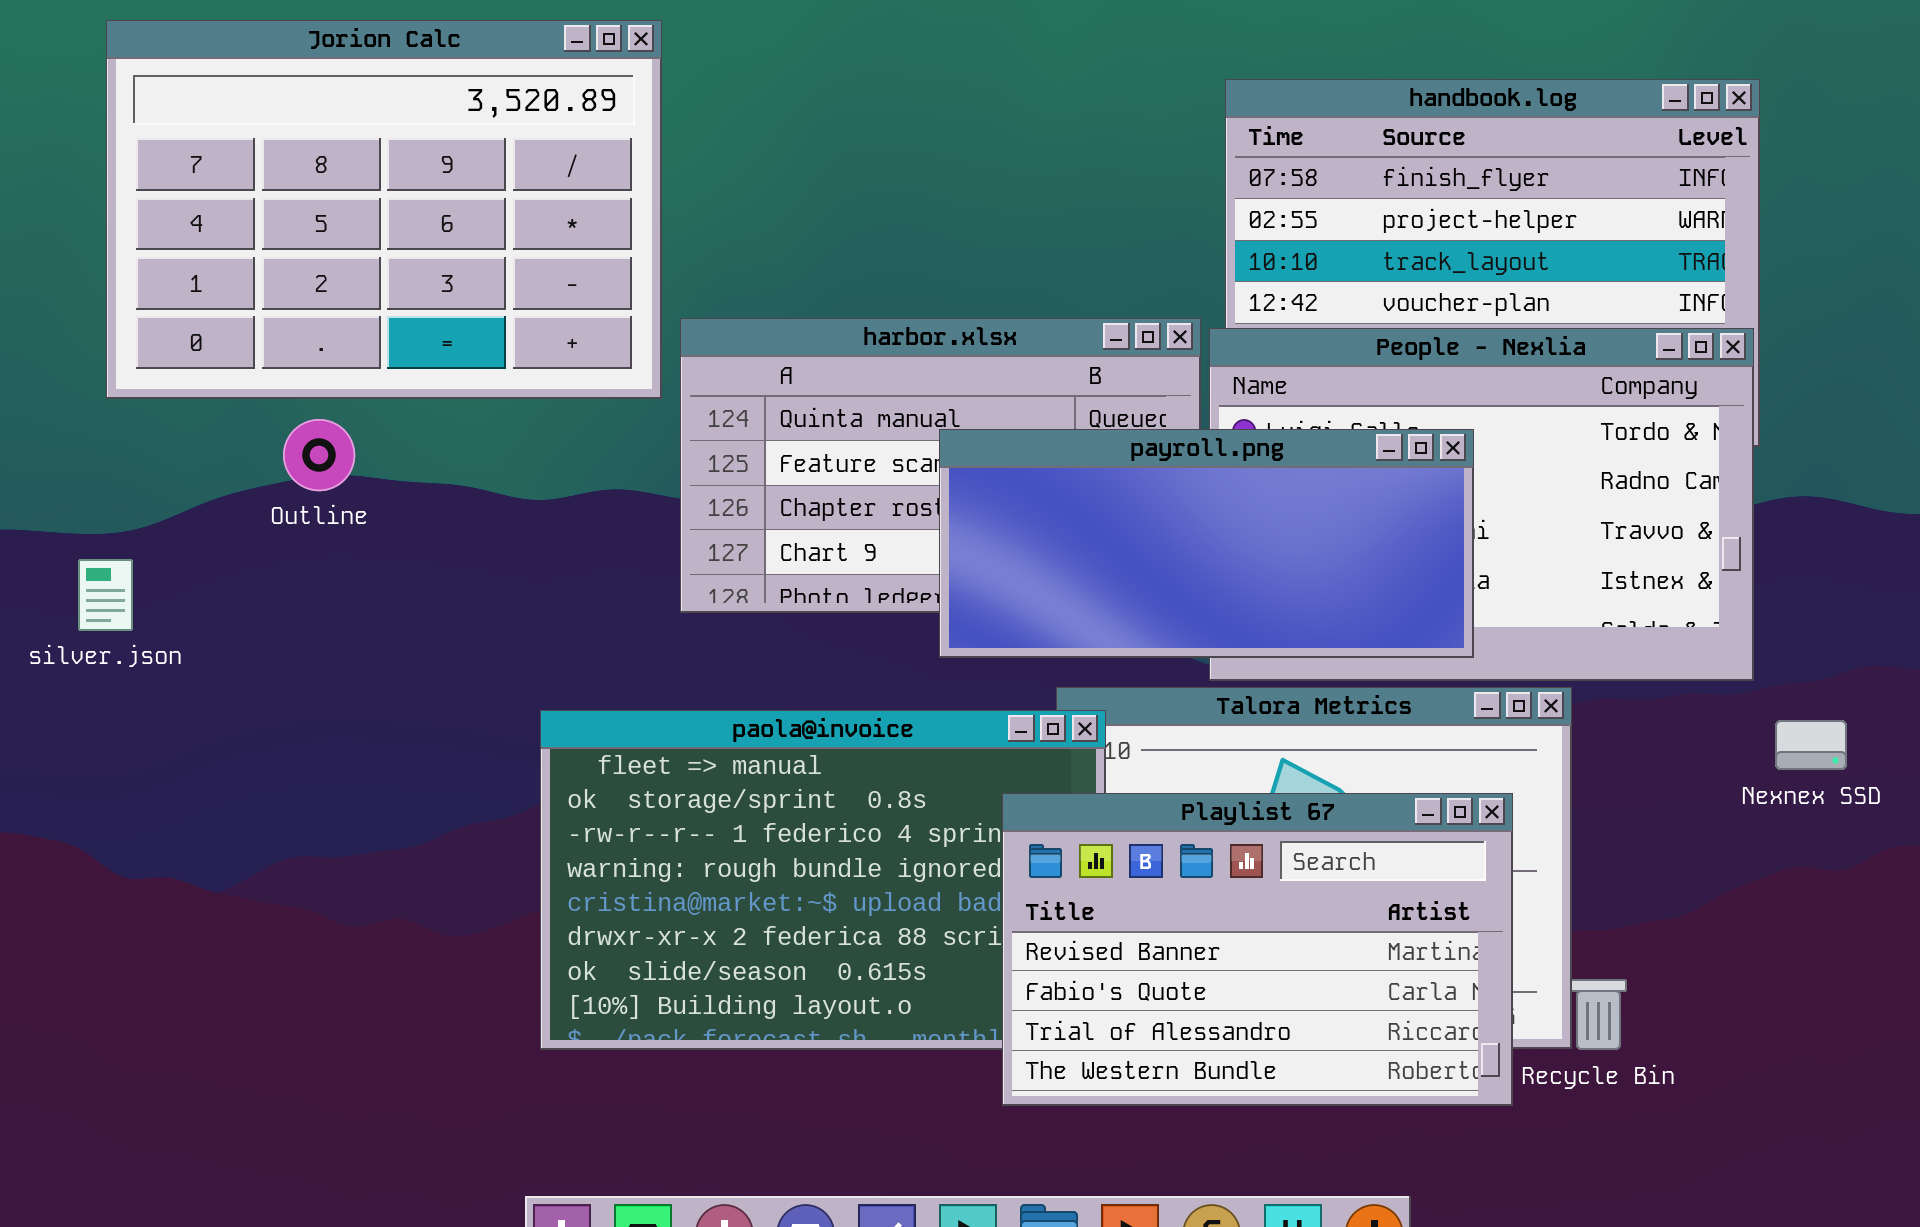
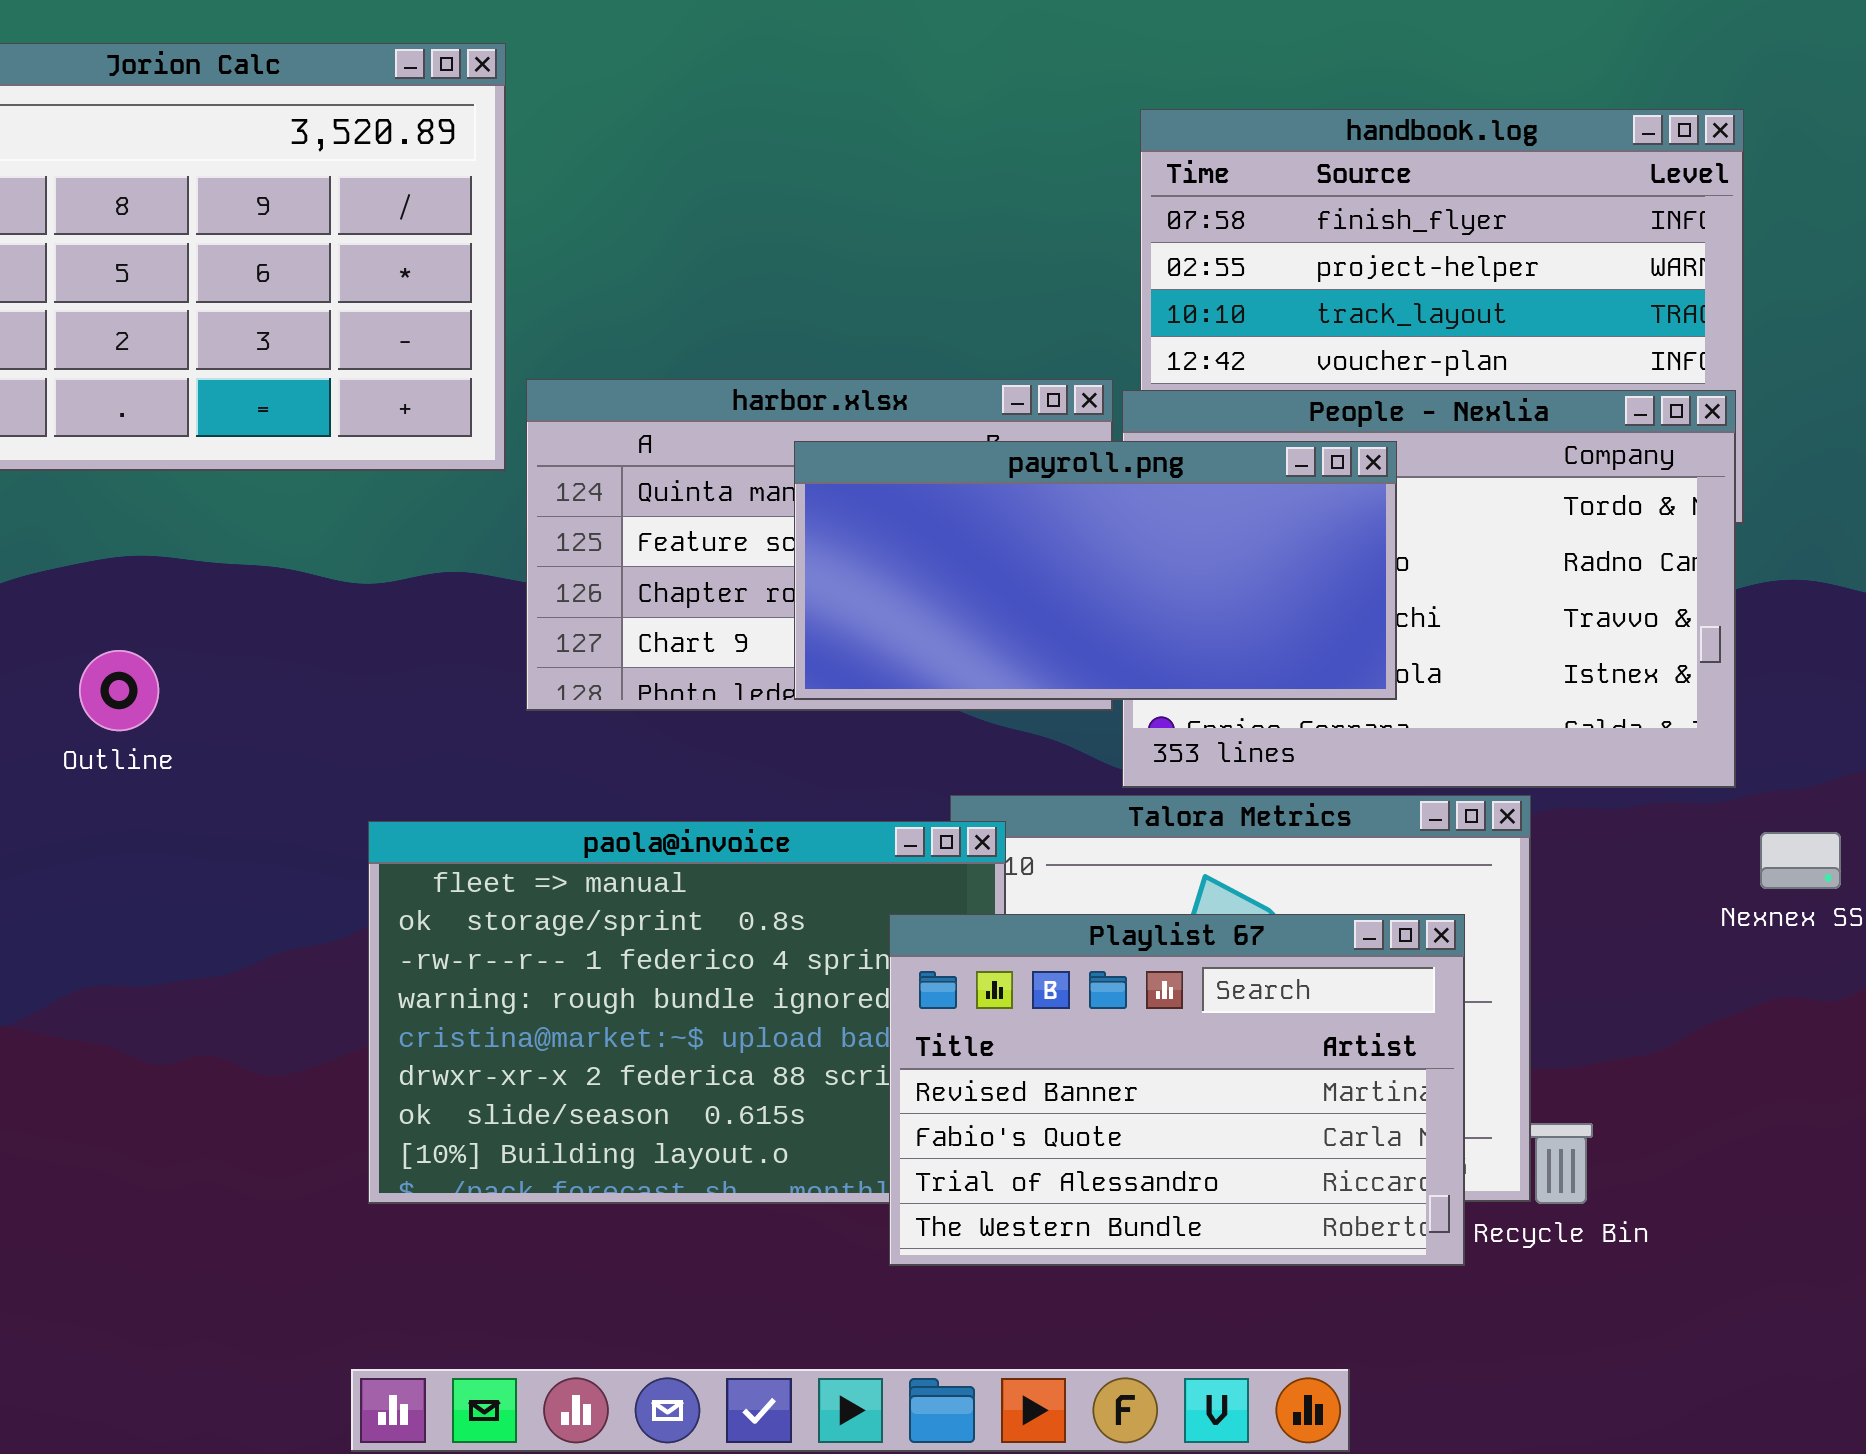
Outline: [283,419,355,491] -> [79,650,159,731], moved
payroll.png: [939,429,1474,658] -> [794,441,1397,700], moved

